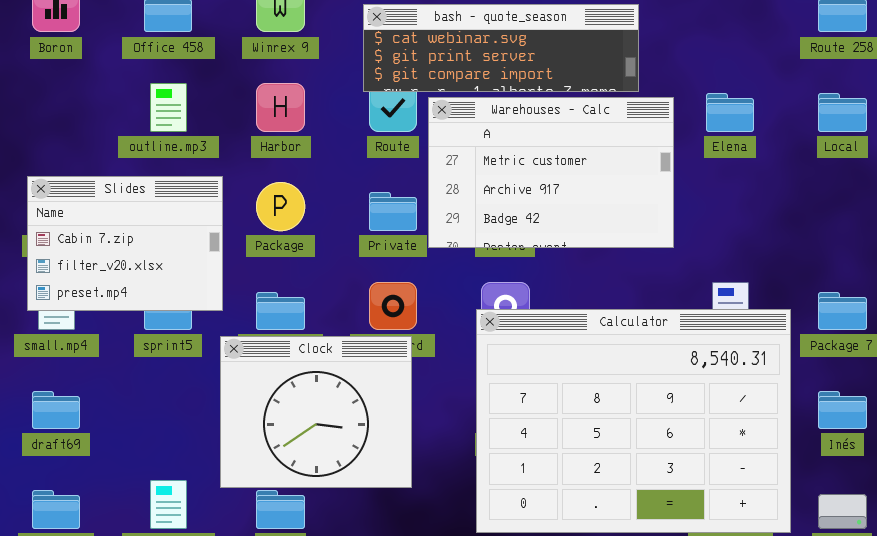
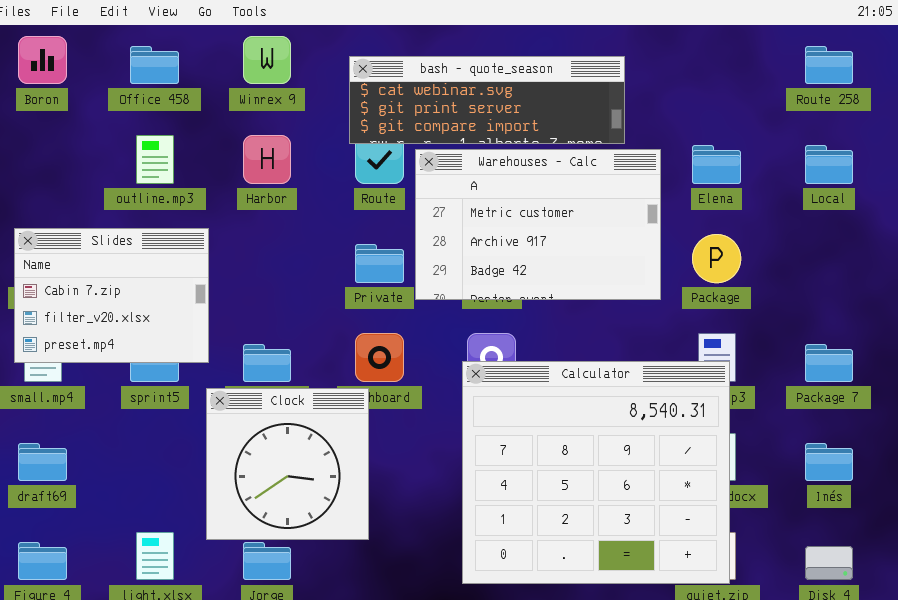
Package: [256,182,305,231] -> [692,234,741,283], moved
Calculator: [476,309,791,533] -> [462,361,730,584], resized
Clock: [220,336,412,488] -> [206,388,369,540], resized

